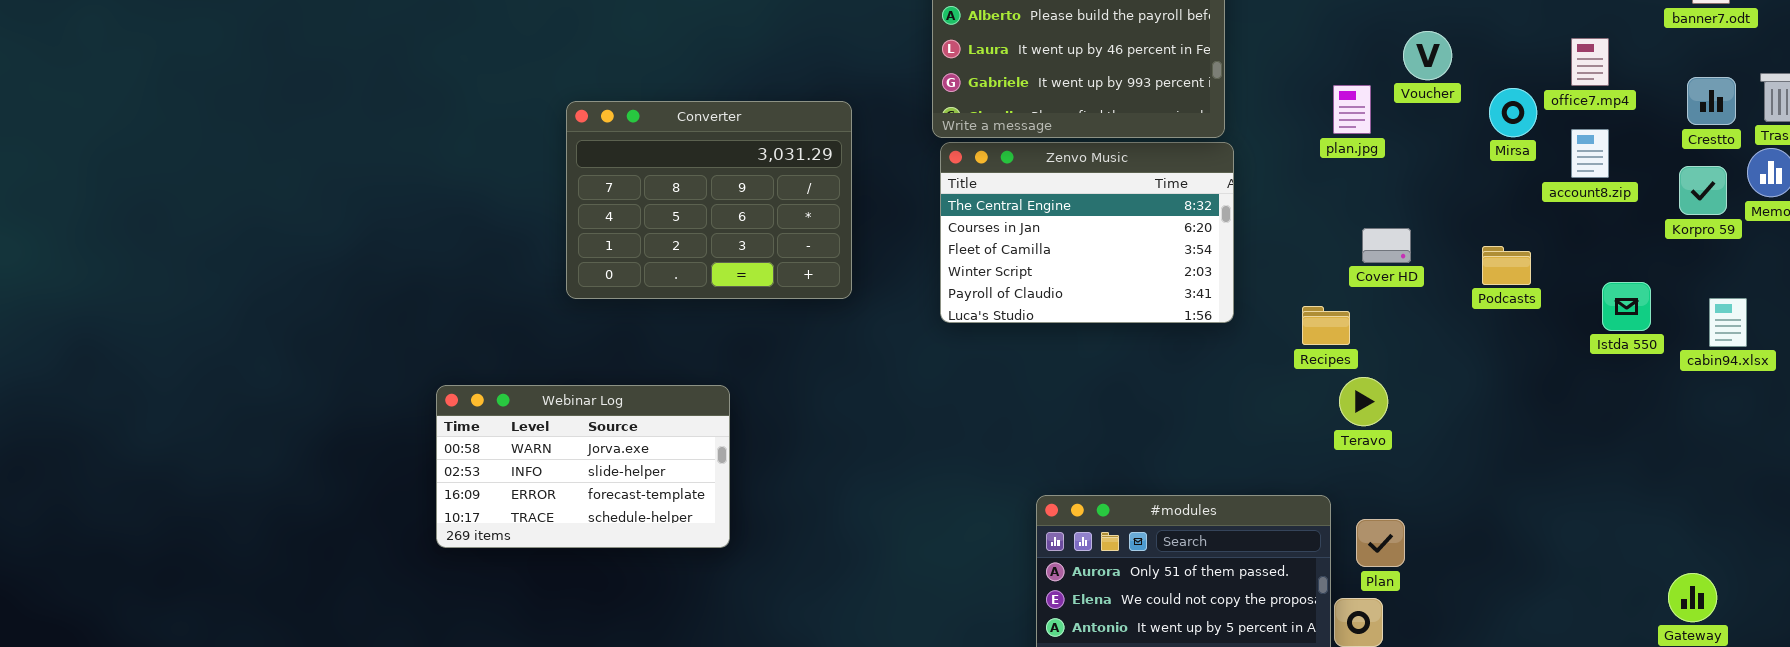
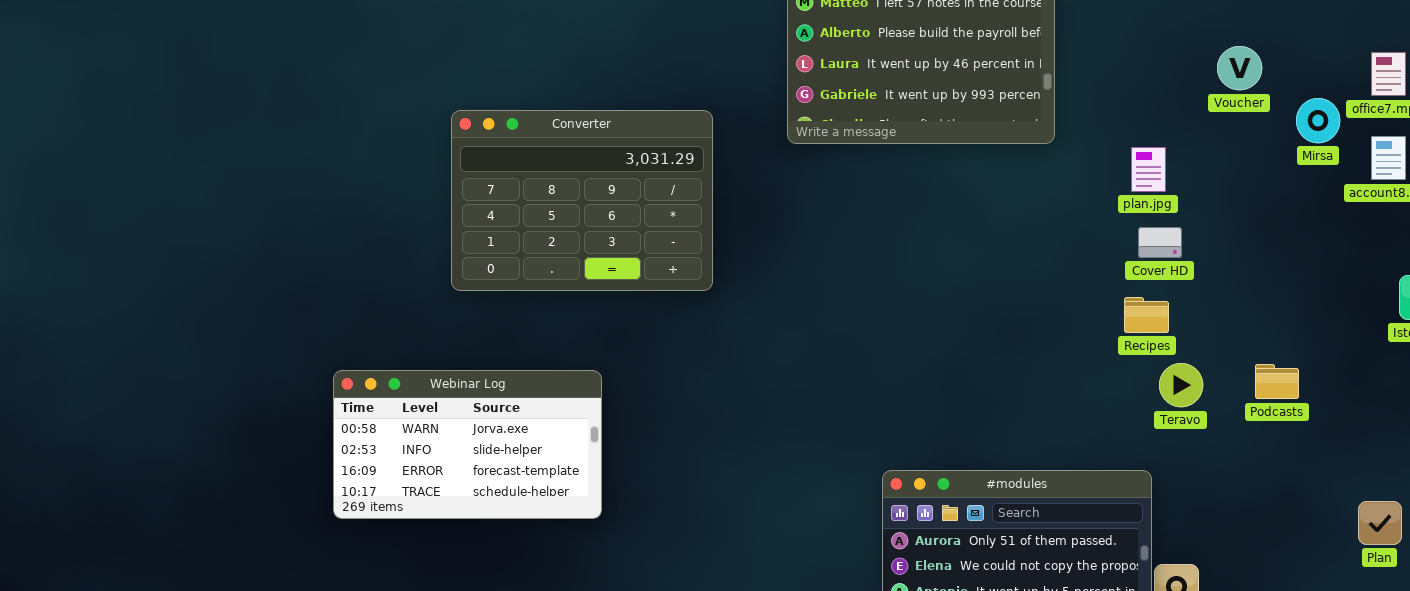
plan.jpg: [1333,85,1371,134] -> [1131,147,1166,192], moved
Zenvo Music: [940,142,1234,323] -> none, closed
Cover HD: [1362,228,1411,263] -> [1138,227,1182,258], moved
Podcasts: [1482,246,1531,285] -> [1255,364,1299,399], moved
Plan: [1356,519,1405,567] -> [1358,501,1402,545], moved

